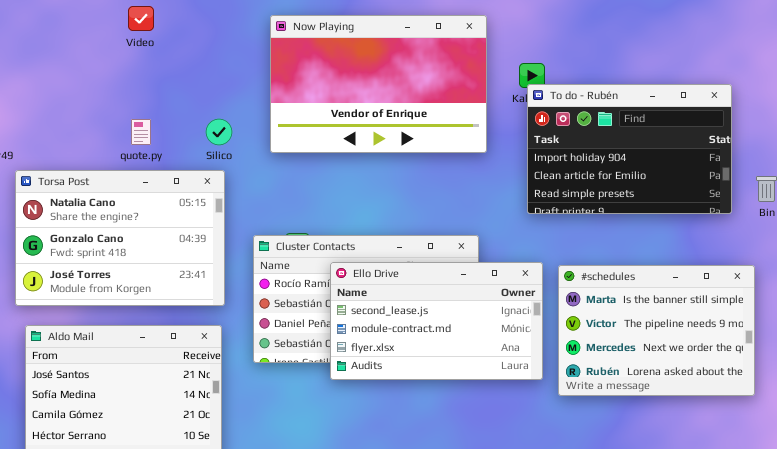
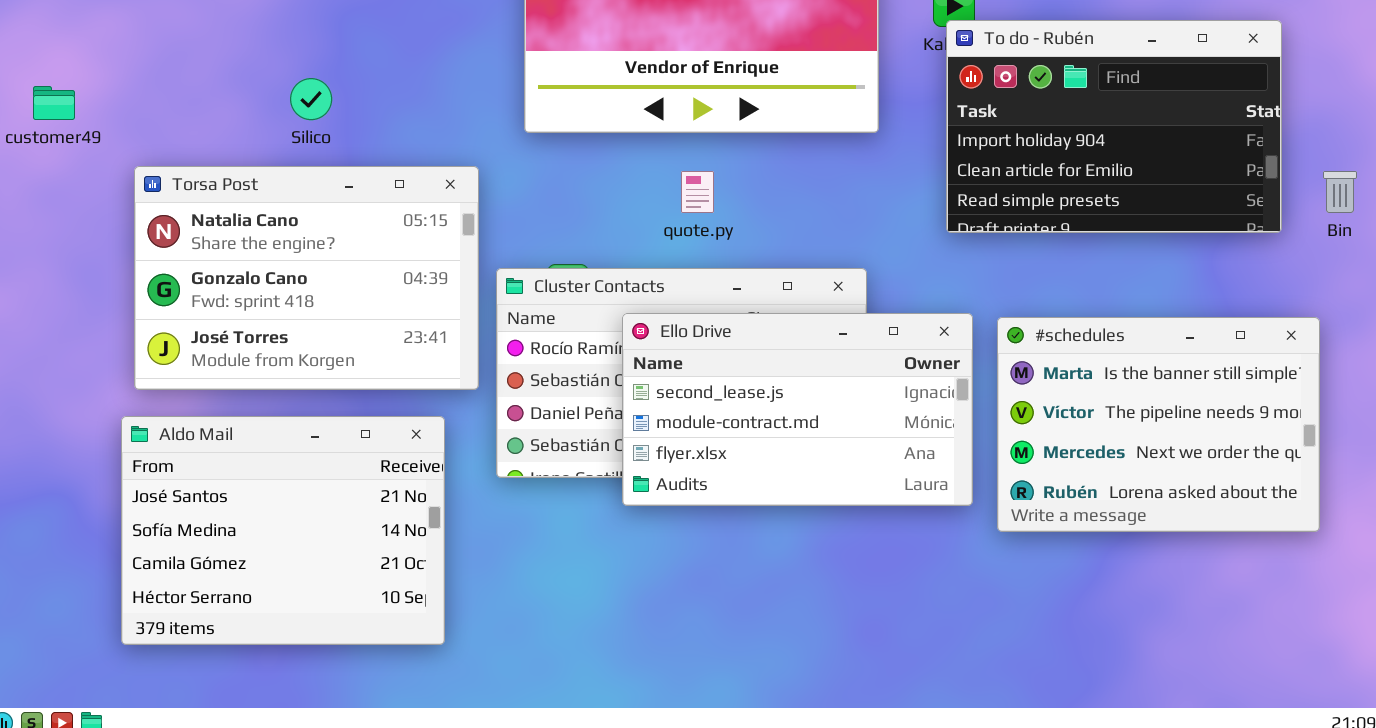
quote.py: [131,119,151,145] -> [681,171,714,213], moved
Silico: [206,119,232,145] -> [290,78,332,120], moved
Torsa Post: [15,170,225,306] -> [134,166,479,390], moved

